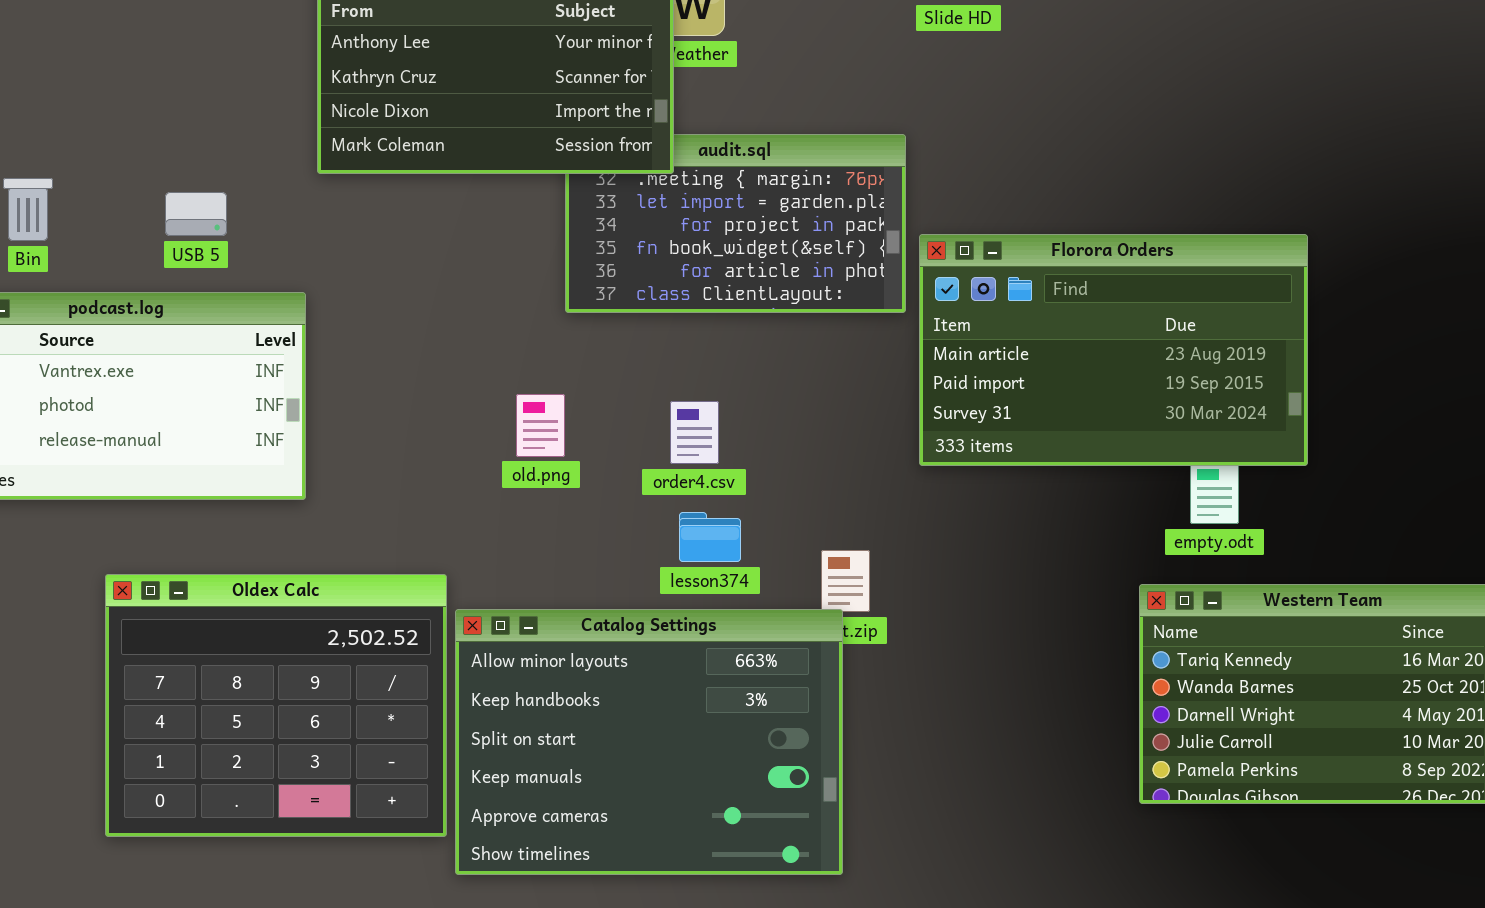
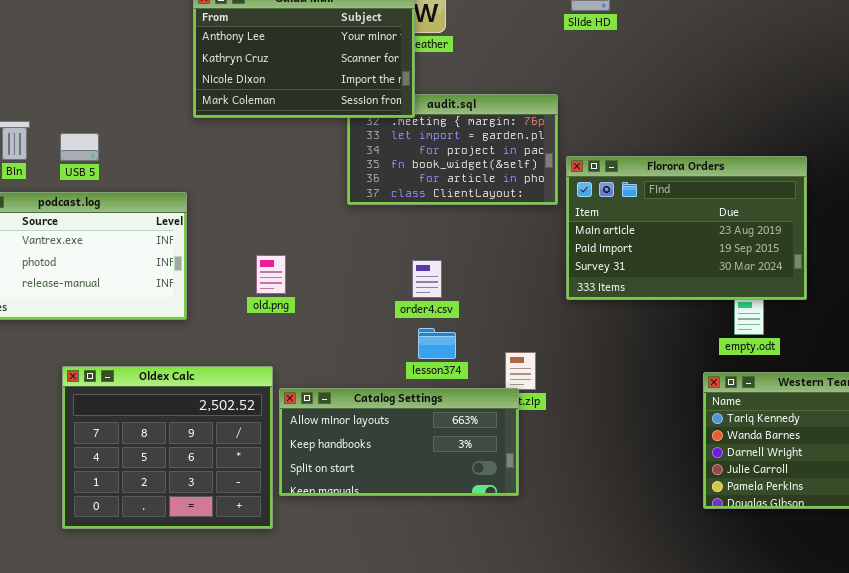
USB 5: [165,192,227,236] -> [60,133,99,161], moved
old.png: [516,394,565,457] -> [256,255,286,294], moved
Catalog Settings: [455,609,843,875] -> [279,388,519,496], resized

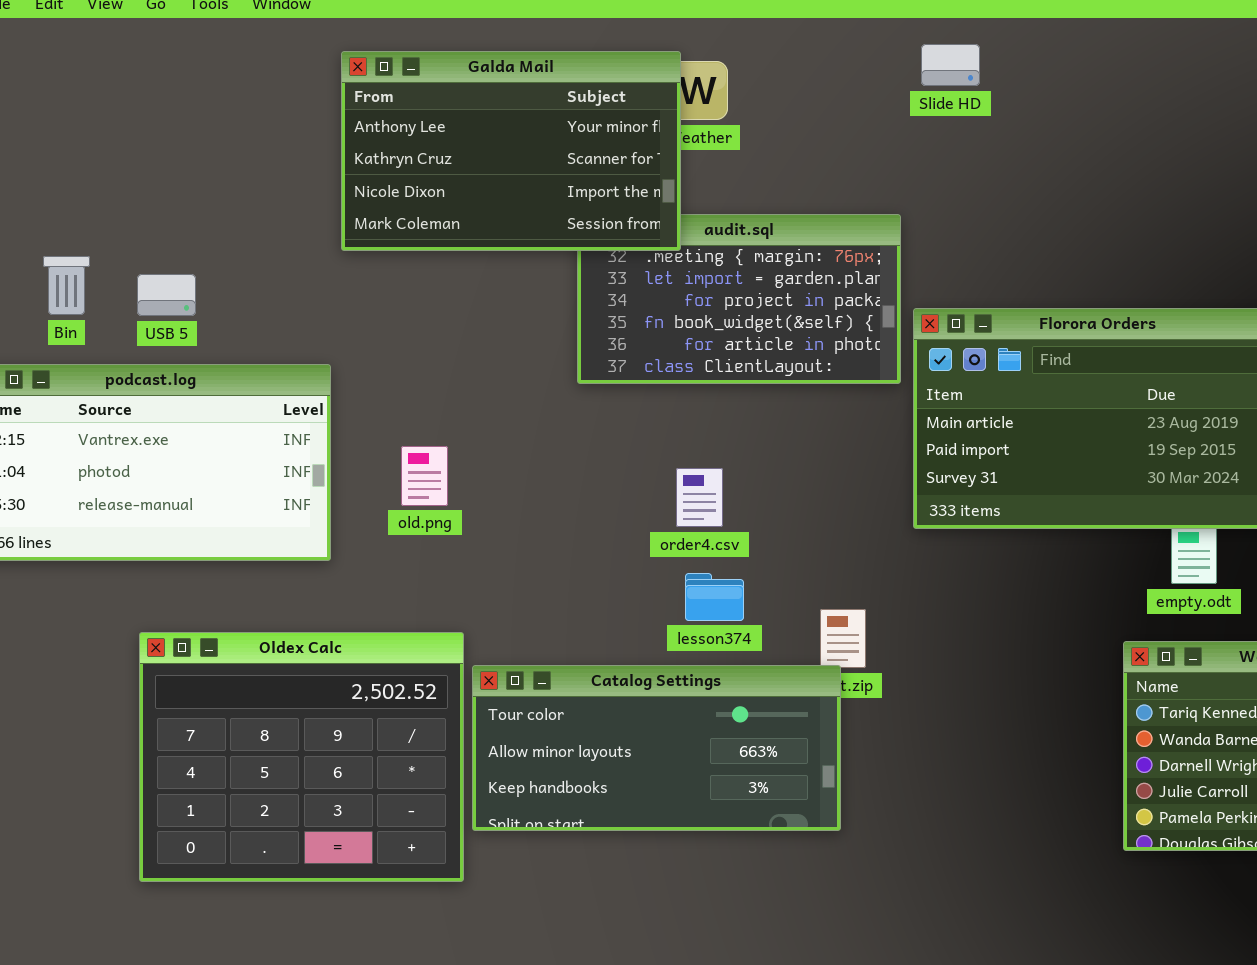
old.png: [256,255,286,294] -> [401,446,448,506], moved
Catalog Settings: [279,388,519,496] -> [472,665,841,831], scrolled up 1 row

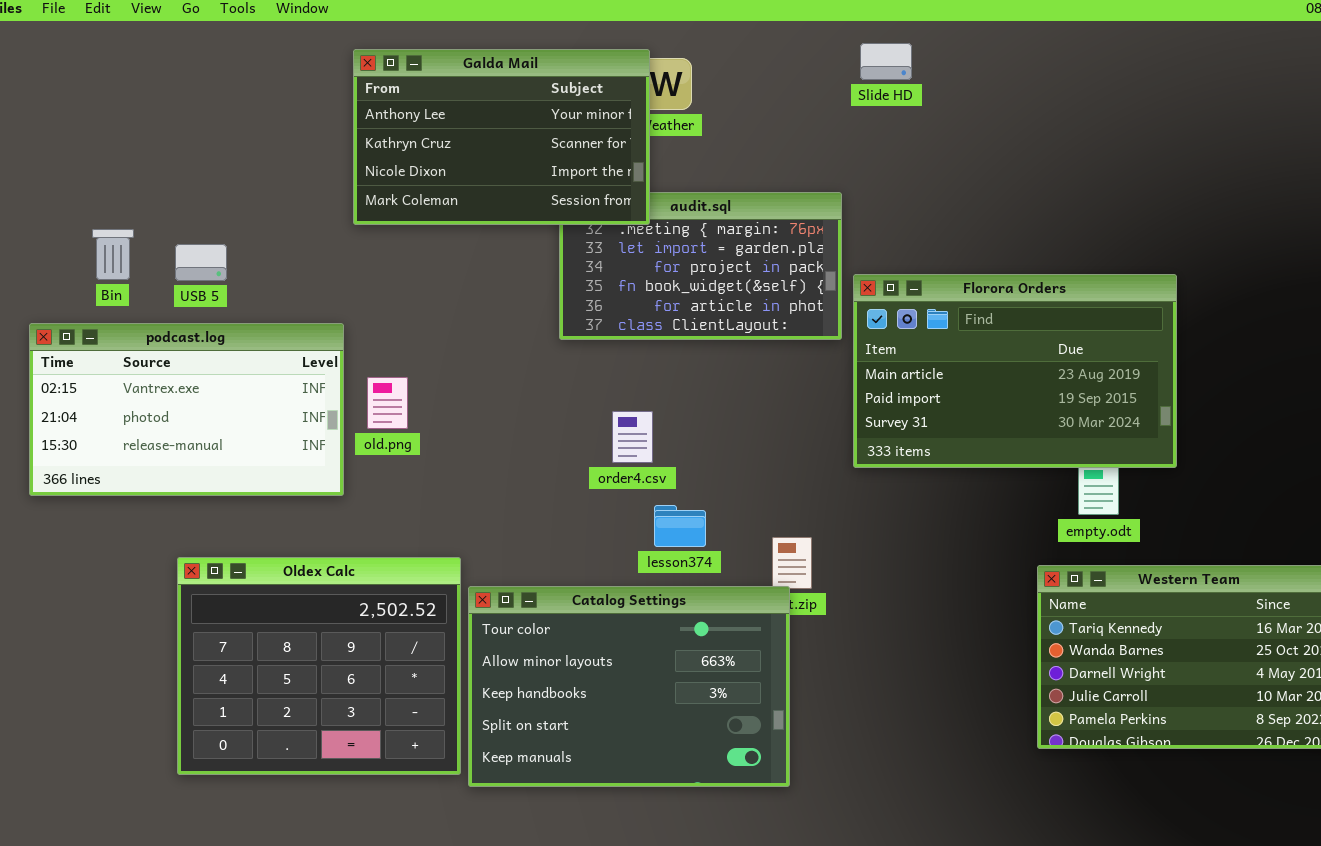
old.png: [401,446,448,506] -> [367,377,408,429], moved
order4.csv: [676,468,723,527] -> [612,411,653,463], moved
Catalog Settings: [472,665,841,831] -> [468,586,790,787], resized

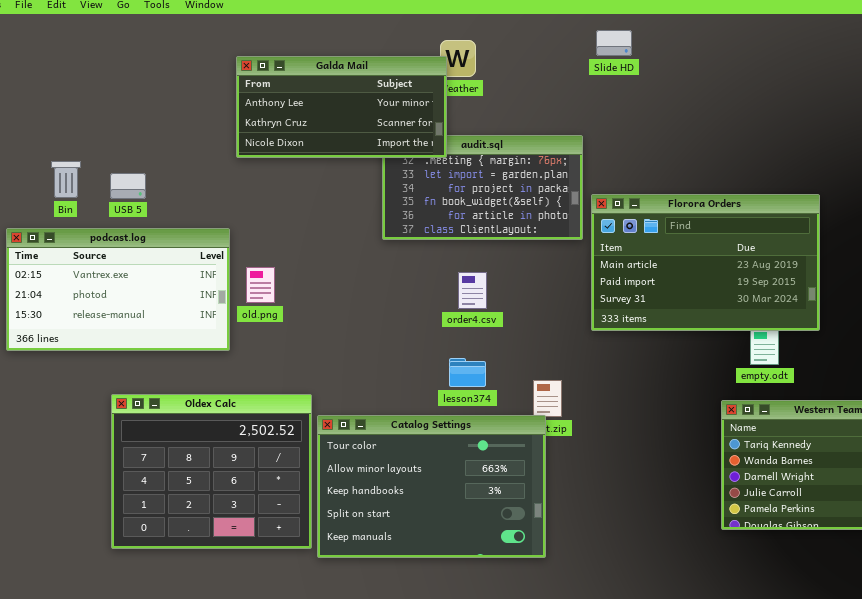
Galda Mail: [353,49,650,225] -> [236,56,447,158], resized
order4.csv: [612,411,653,463] -> [458,272,487,309], moved

